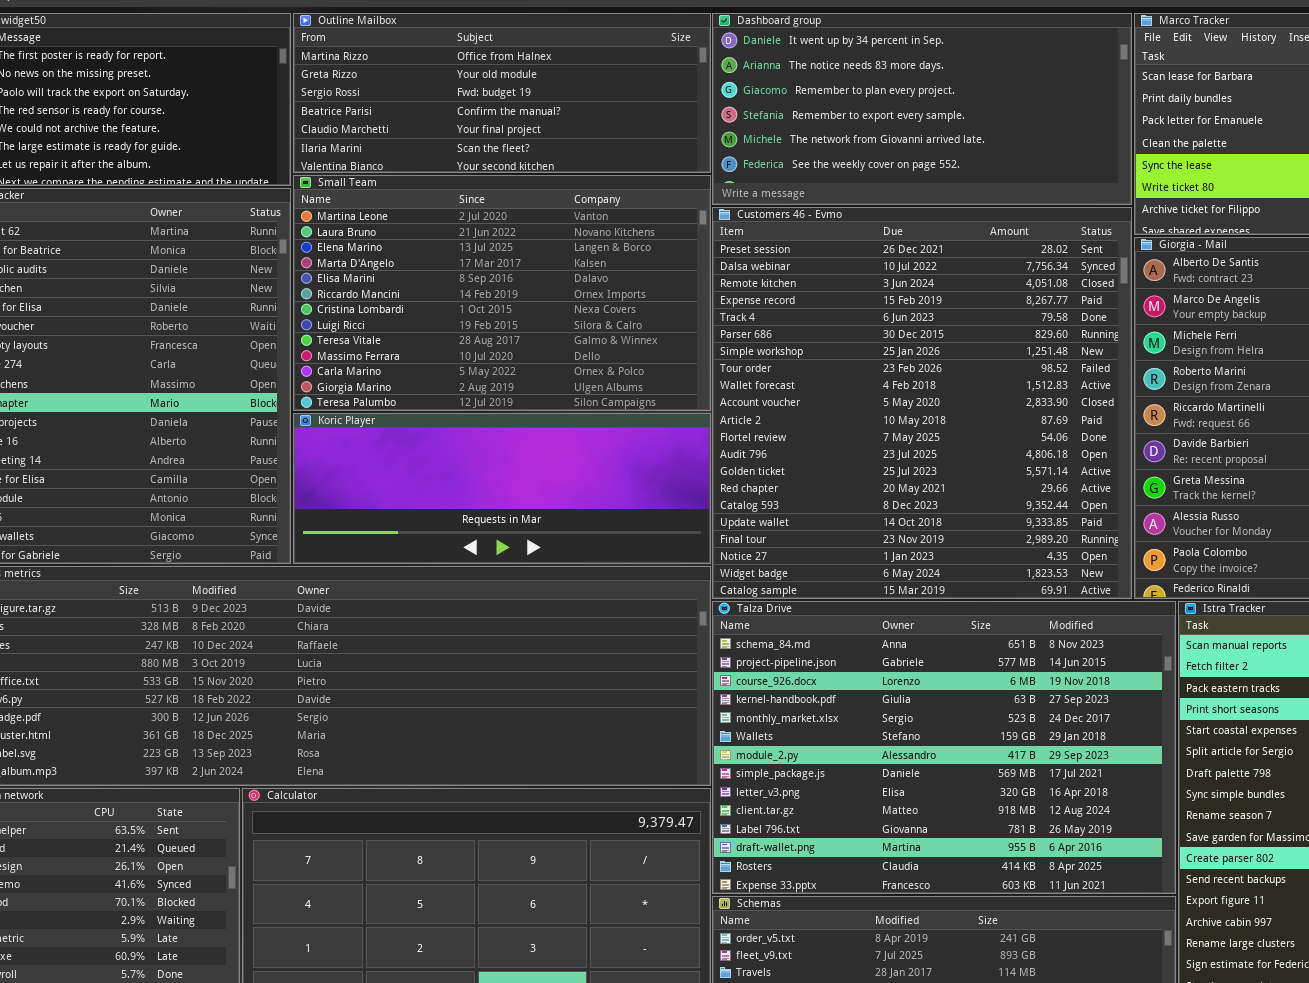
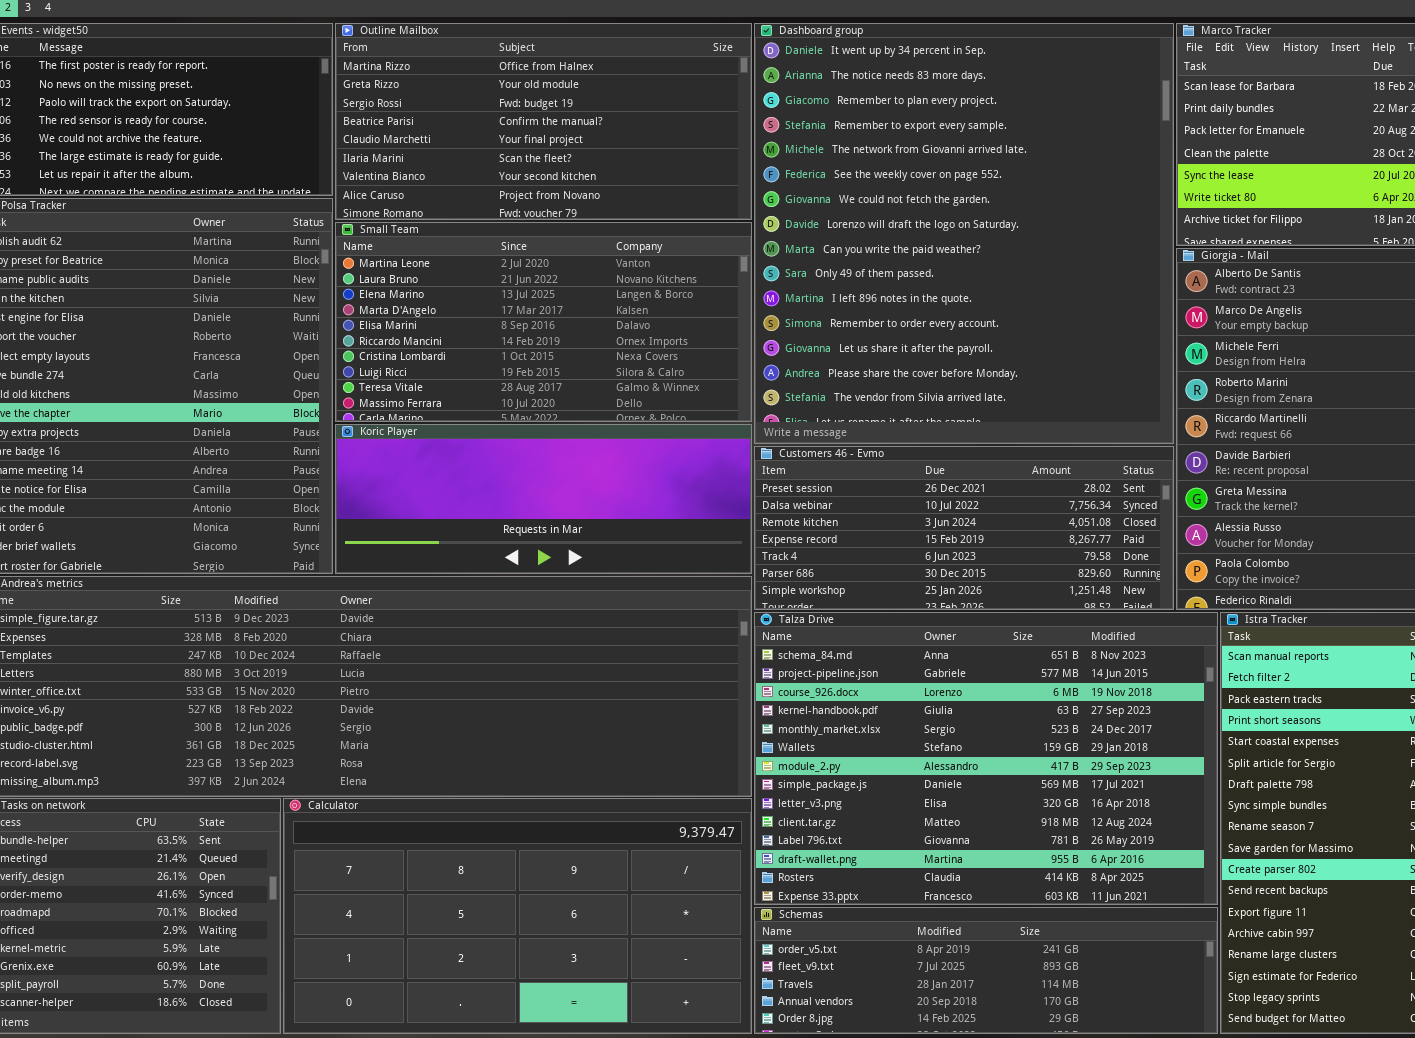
Outline Mailbox: [293,13,711,173] -> [335,23,752,220], resized
Dashboard group: [712,13,1132,205] -> [754,23,1174,444], resized
Small Team: [293,175,711,411] -> [335,222,752,422], resized
Customers 46 - Evmo: [712,207,1132,599] -> [754,446,1174,610], resized

